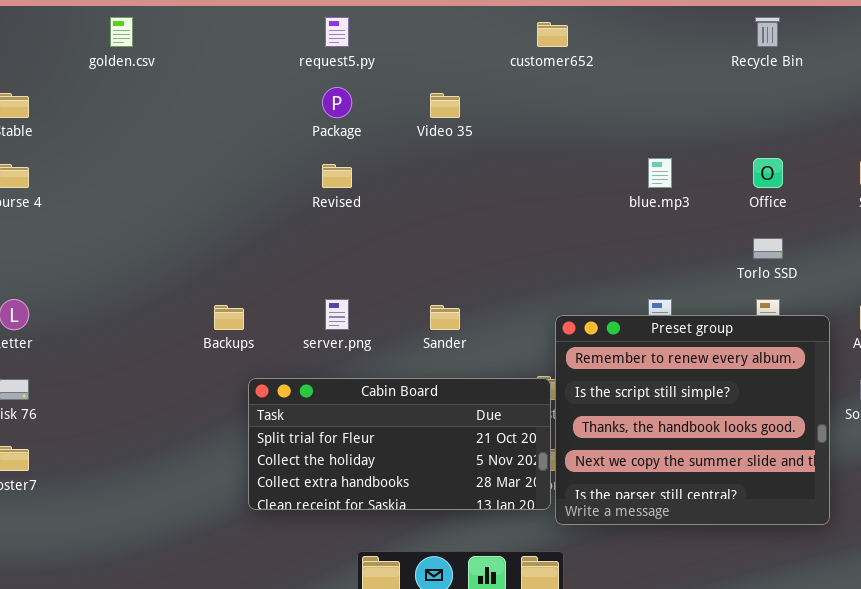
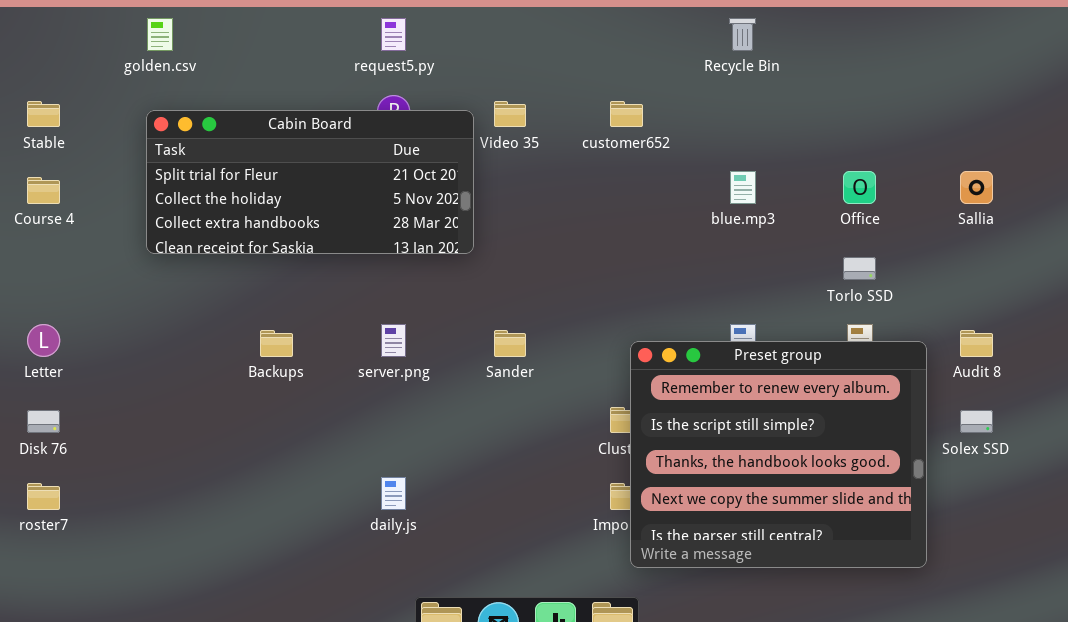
Recycle Bin: [755,17,780,47] -> [729,18,756,51], moved
customer652: [537,22,568,47] -> [610,101,643,127], moved
Cabin Board: [248,378,551,510] -> [146,110,474,254], moved

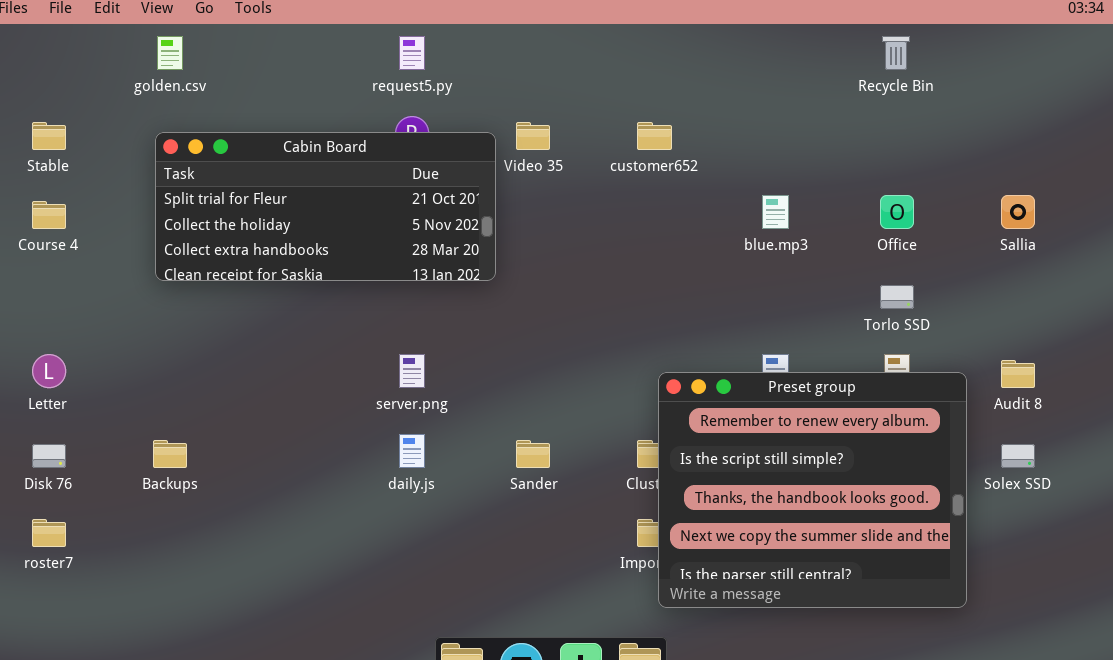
Recycle Bin: [729,18,756,51] -> [882,36,910,70], moved
Backups: [260,330,293,357] -> [153,440,187,468], moved
Sander: [494,330,526,357] -> [516,440,550,468], moved
daily.js: [381,477,406,510] -> [399,434,425,468], moved

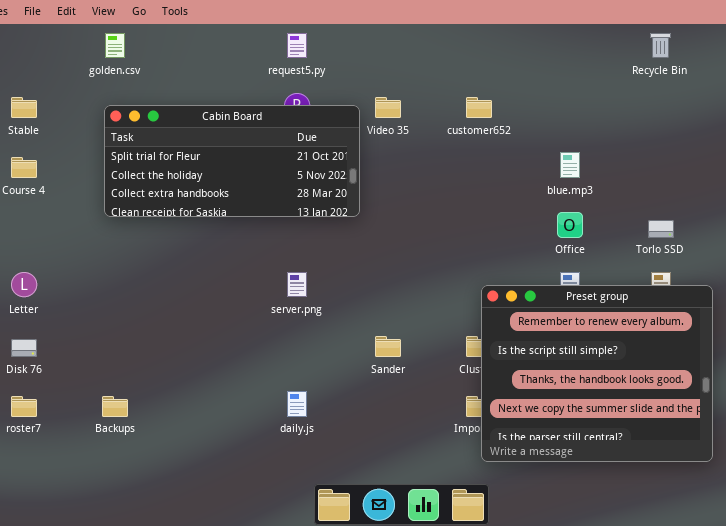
Office: [880,195,914,229] -> [557,212,583,238], moved
daily.js: [399,434,425,468] -> [287,391,307,417], moved
Backups: [153,440,187,468] -> [102,396,128,417], moved

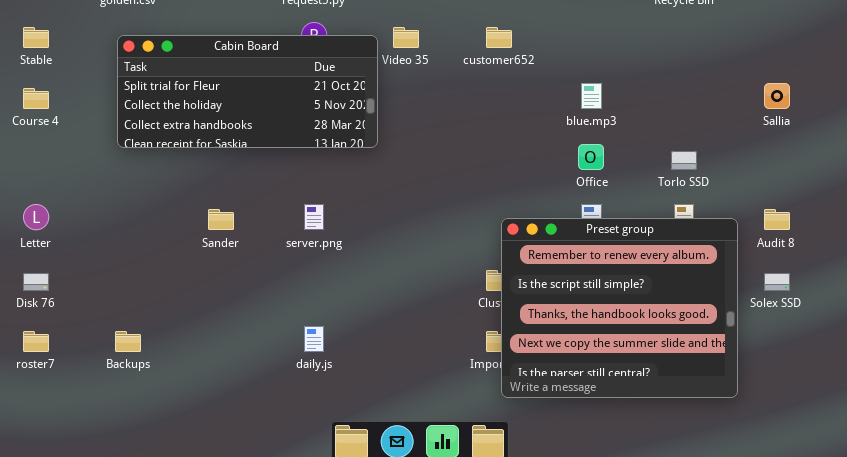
Sander: [375,336,401,357] -> [208,209,234,230], moved

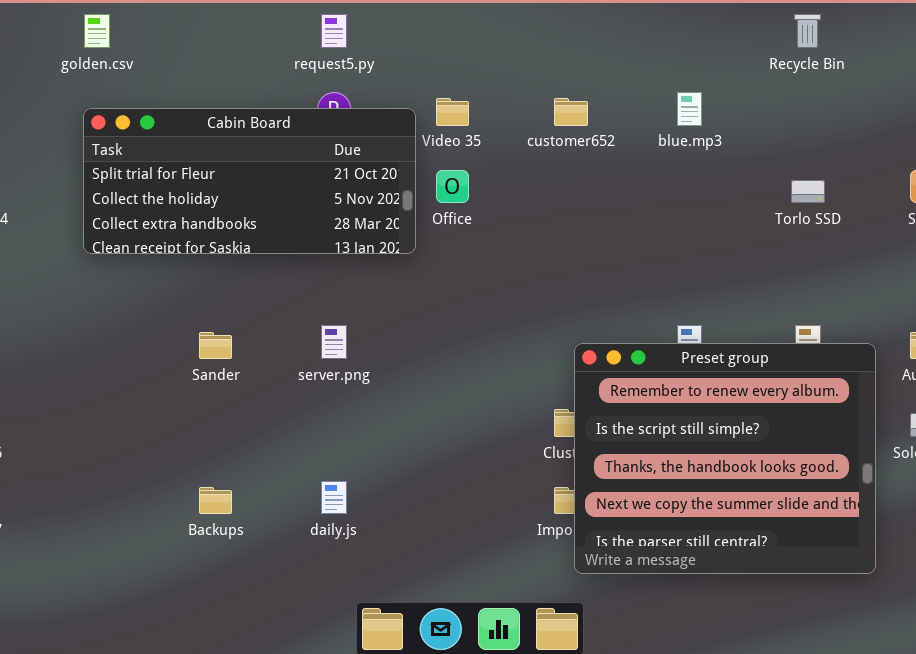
blue.mp3: [581,83,602,109] -> [677,92,702,126], moved
Office: [578,144,604,170] -> [436,170,469,203], moved
Torlo SSD: [671,151,697,170] -> [791,180,825,203], moved
Backups: [115,331,141,352] -> [199,487,232,514], moved

